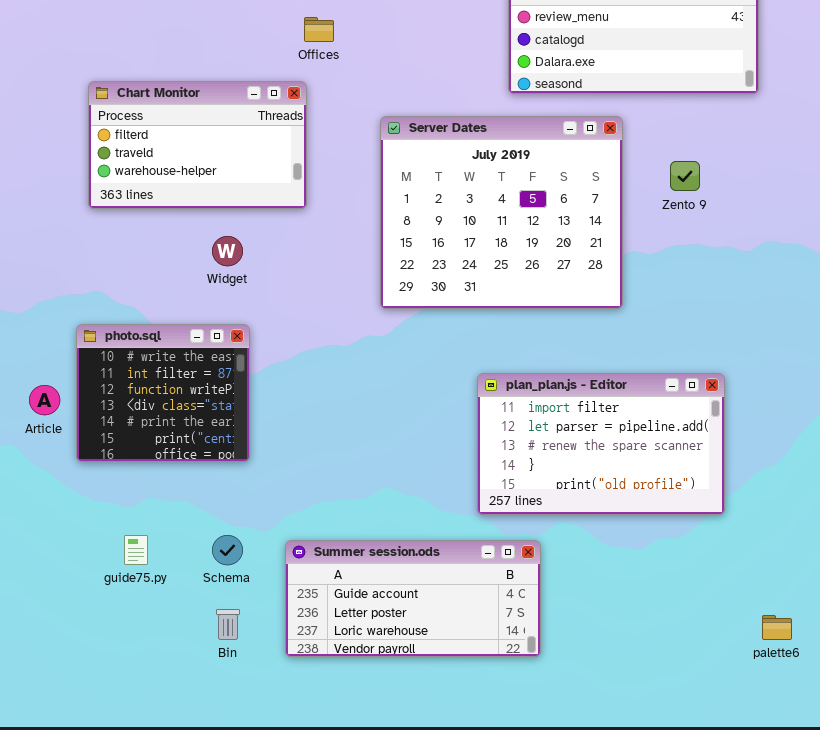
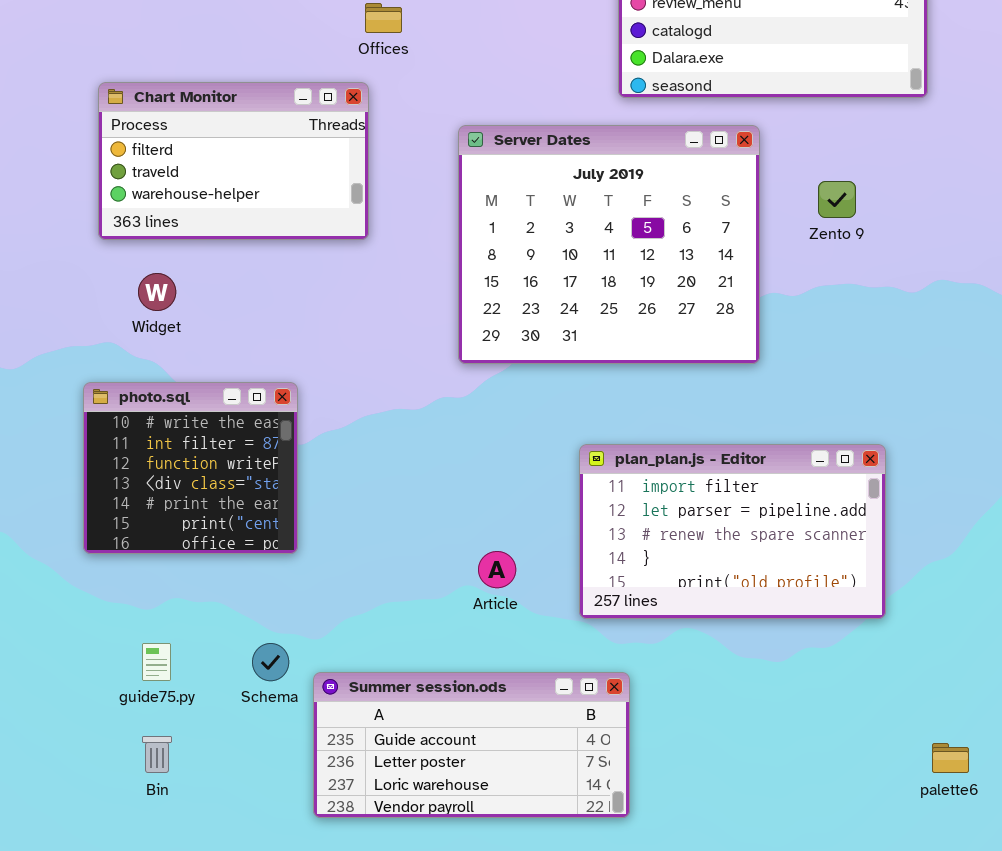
Widget: [212,236,243,266] -> [138,273,176,311], moved
Article: [29,385,60,415] -> [478,551,516,588], moved
Summer session.ods: [285,540,541,657] -> [313,672,630,818], moved
Bin: [216,609,240,640] -> [142,736,172,773], moved

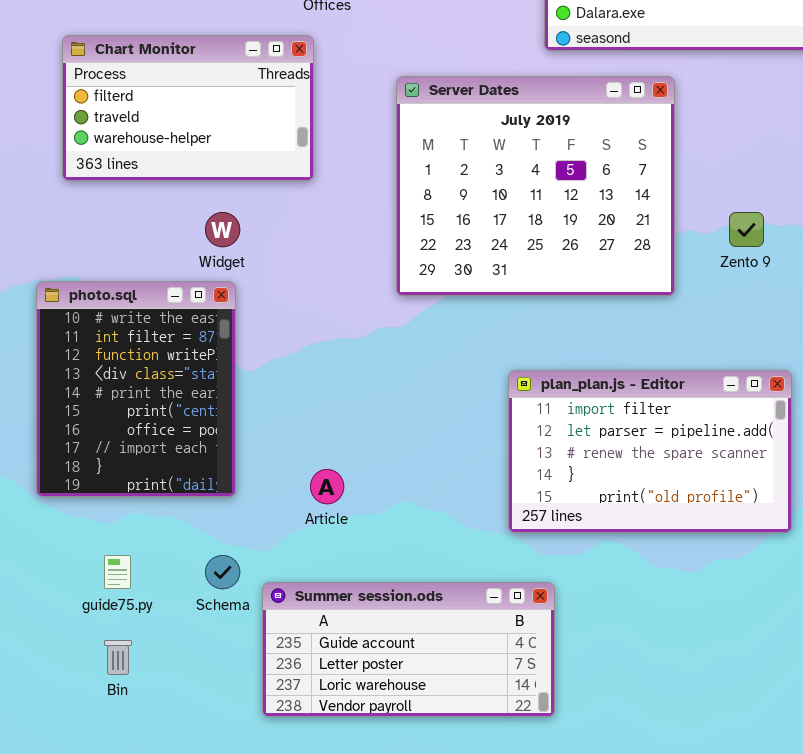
Zento 9: [818,181,856,218] -> [729,212,764,247], moved
Widget: [138,273,176,311] -> [205,212,240,247], moved
photo.sql: [83,382,298,554] -> [36,281,236,497], moved, resized
Article: [478,551,516,588] -> [310,469,344,504], moved

